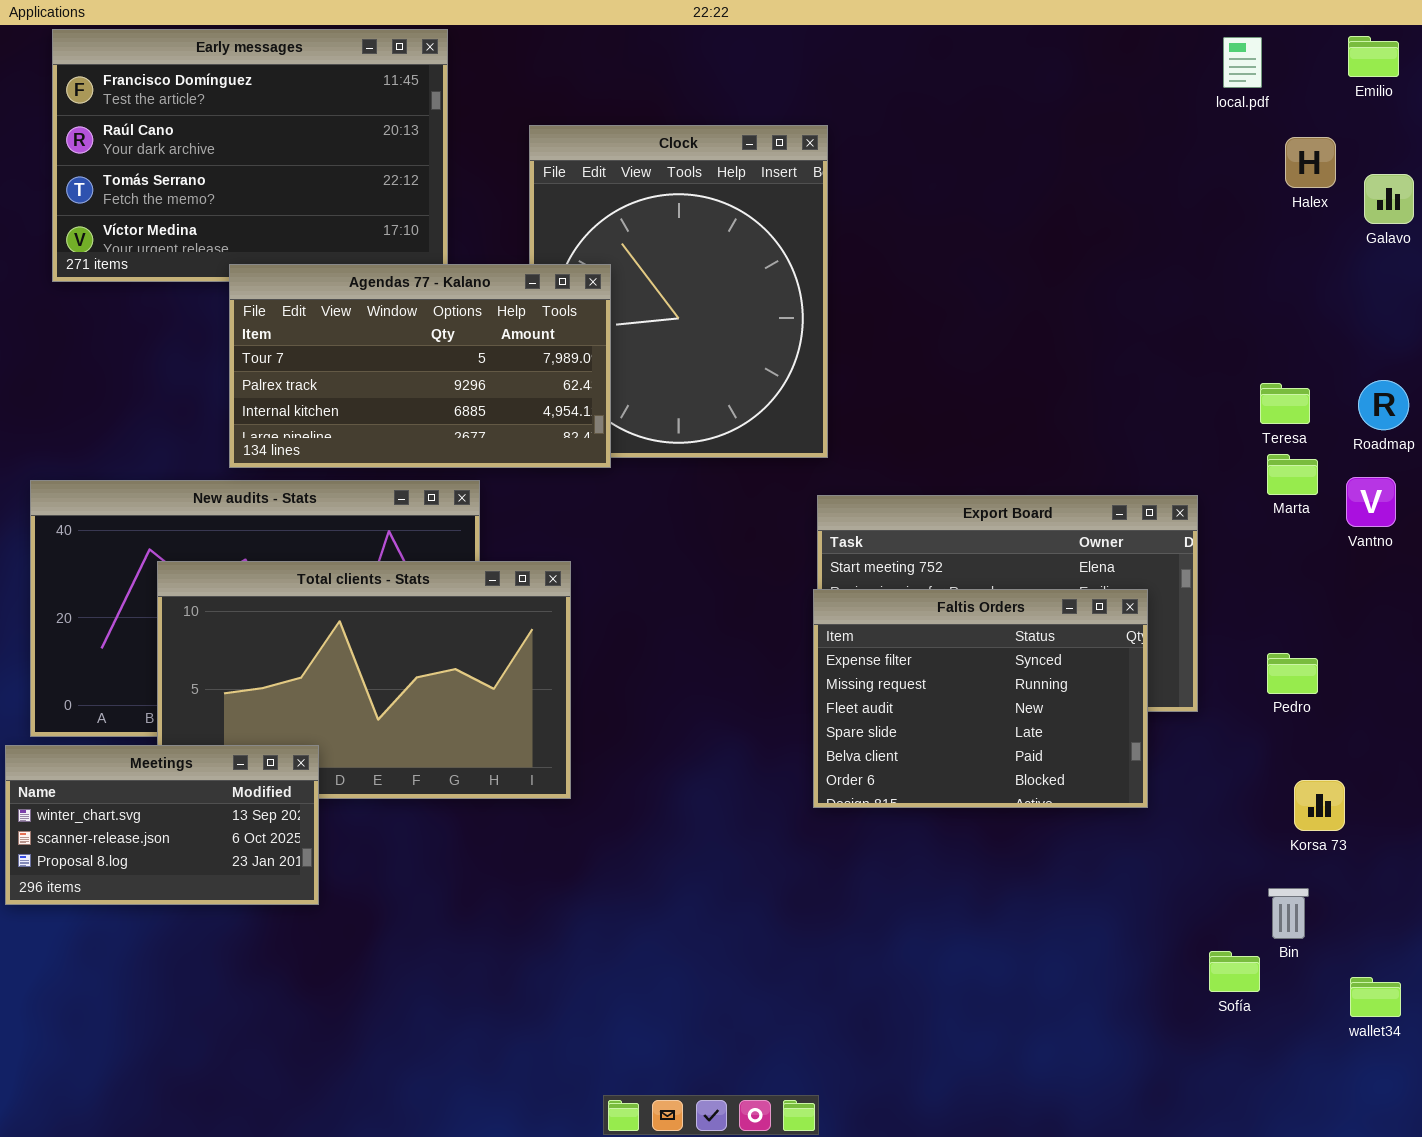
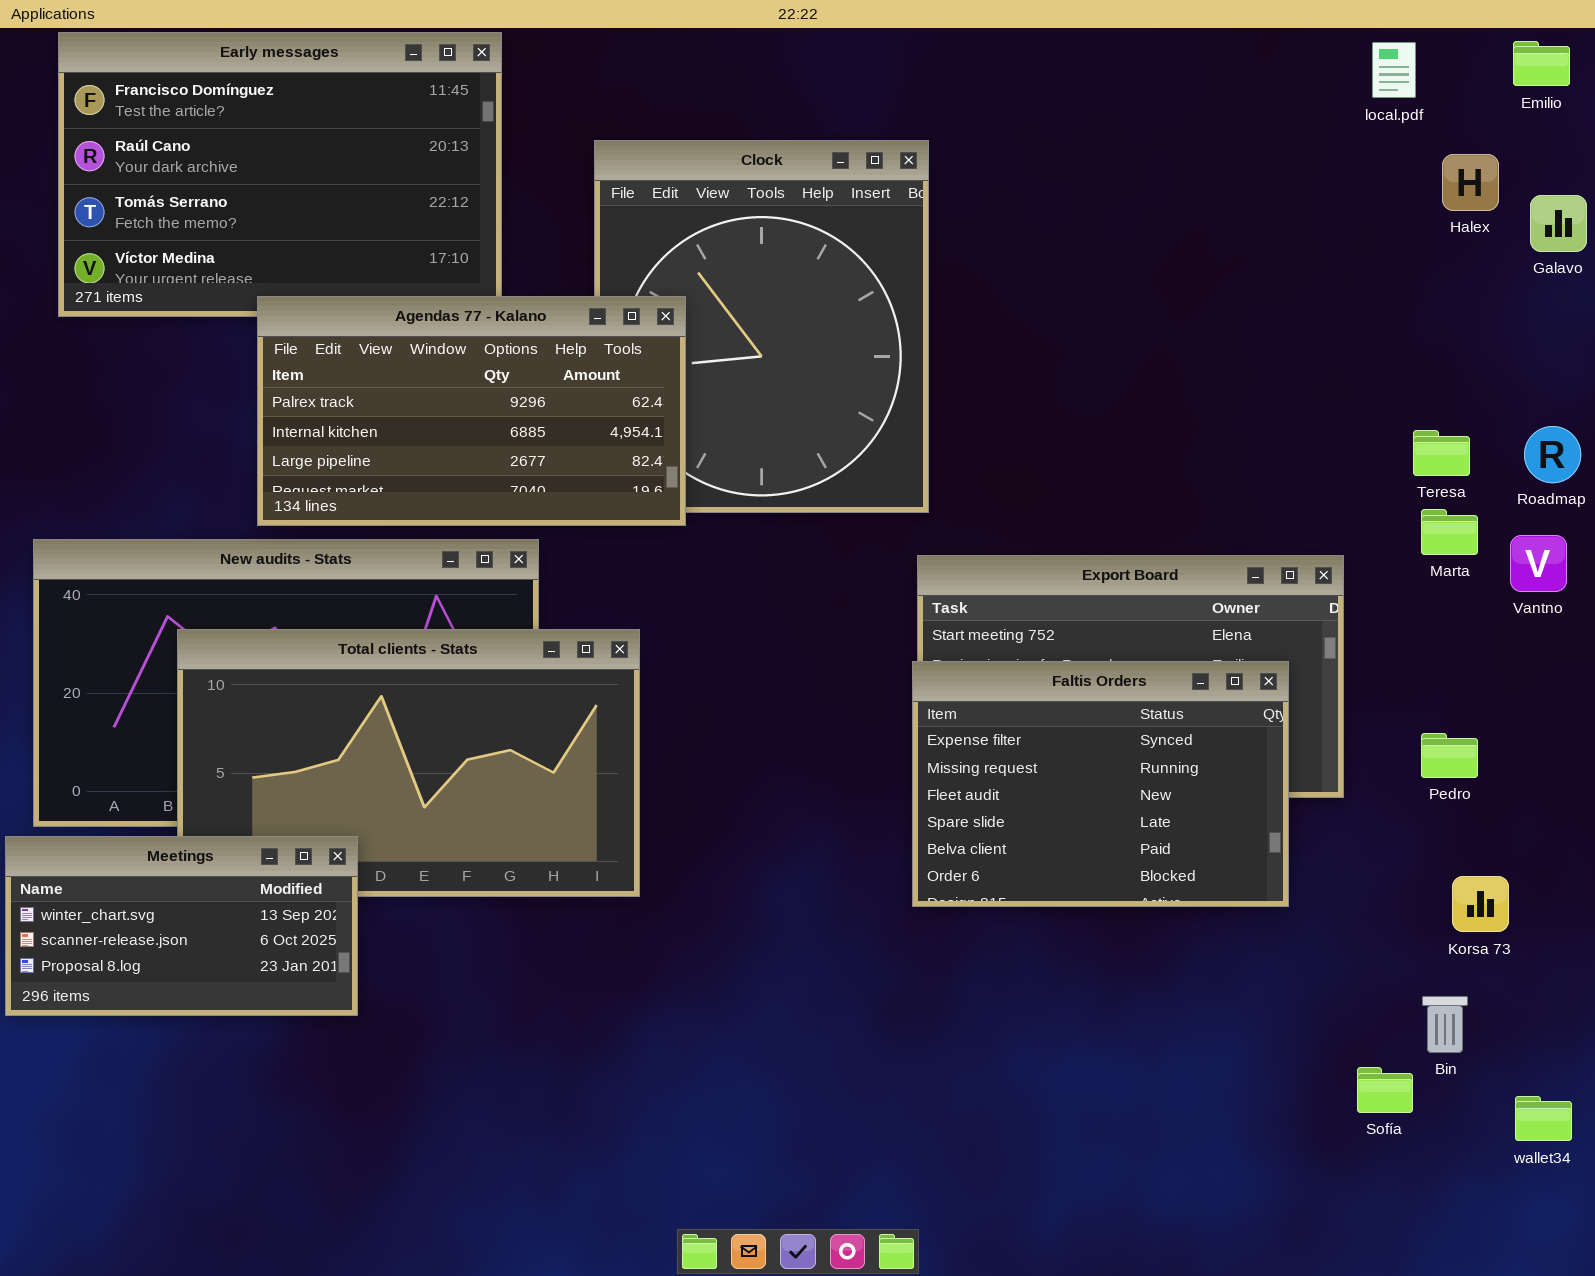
Agendas 77 - Kalano: [229,264,611,468] -> [257,296,686,526], scrolled down 1 row

